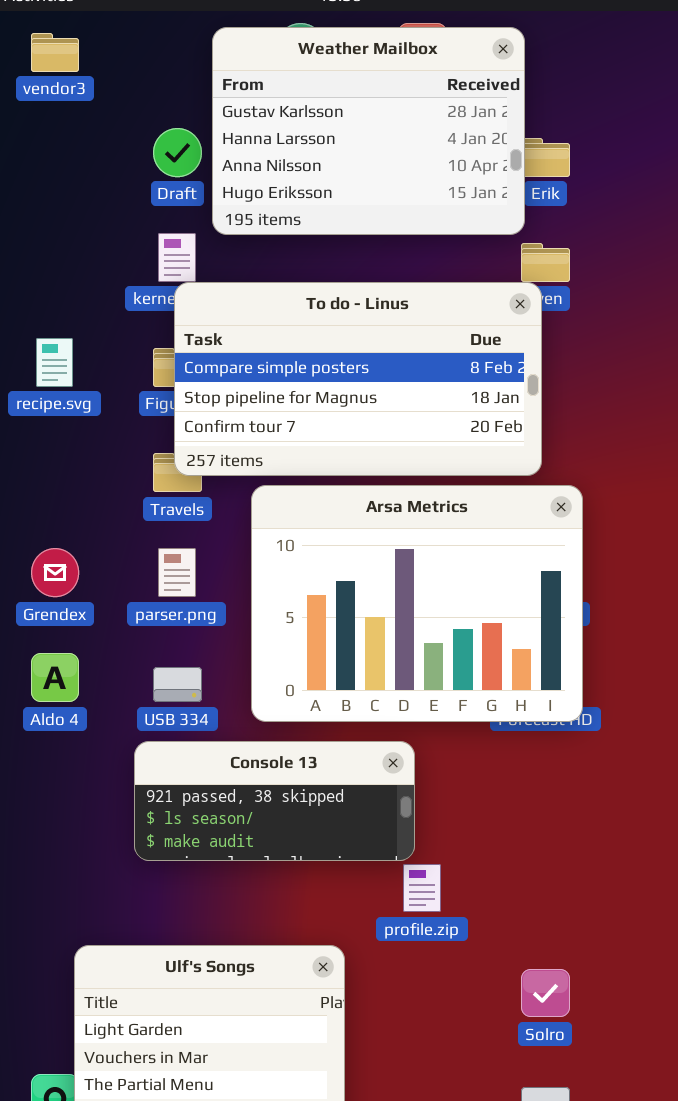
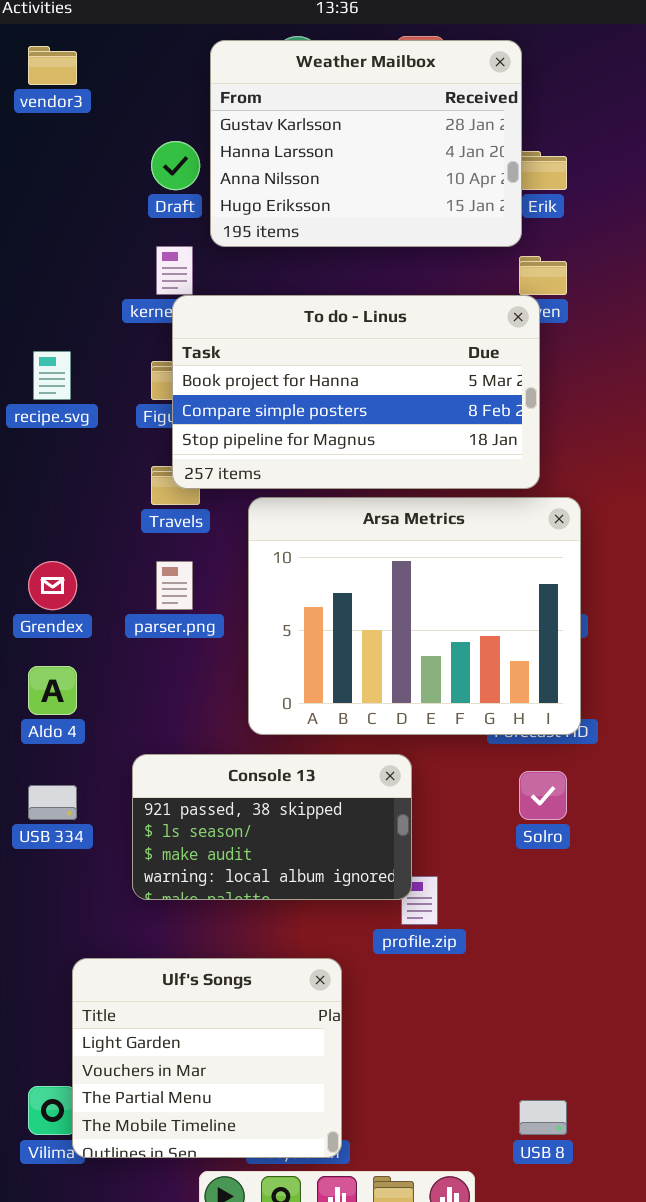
To do - Linus: [174,282,542,476] -> [172,295,540,489], scrolled up 1 row
USB 334: [153,667,202,702] -> [28,785,77,820], moved
Console 13: [134,741,415,861] -> [132,754,412,900], resized
Solro: [521,969,570,1017] -> [519,771,567,820], moved

